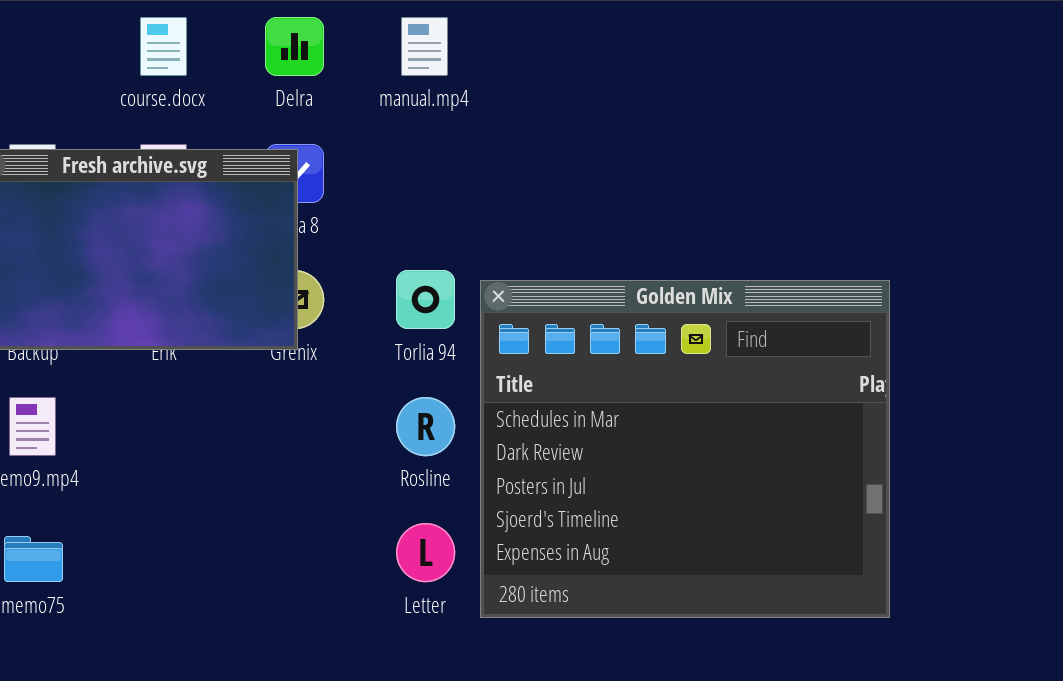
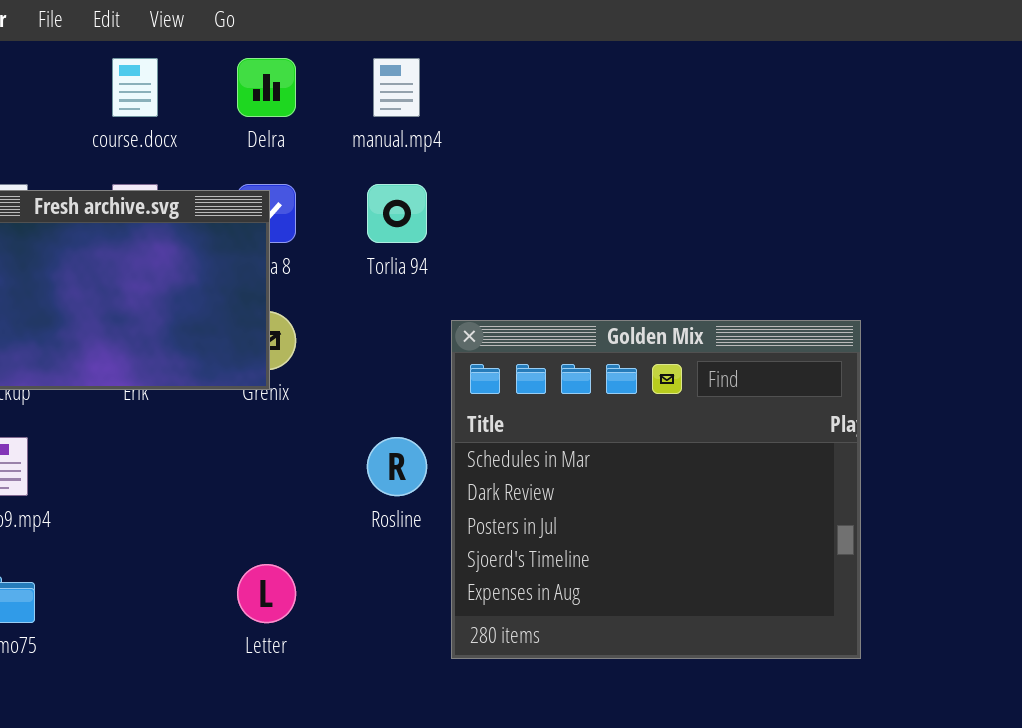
Torlia 94: [396,270,455,329] -> [367,184,427,243], moved
Letter: [396,523,455,582] -> [237,564,296,623], moved

